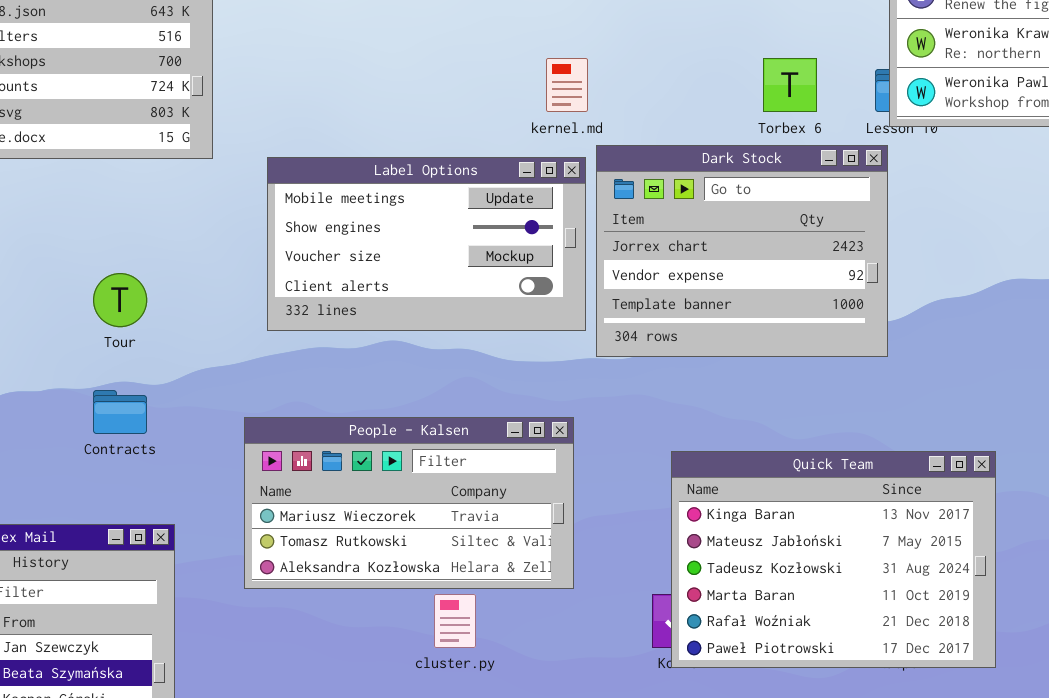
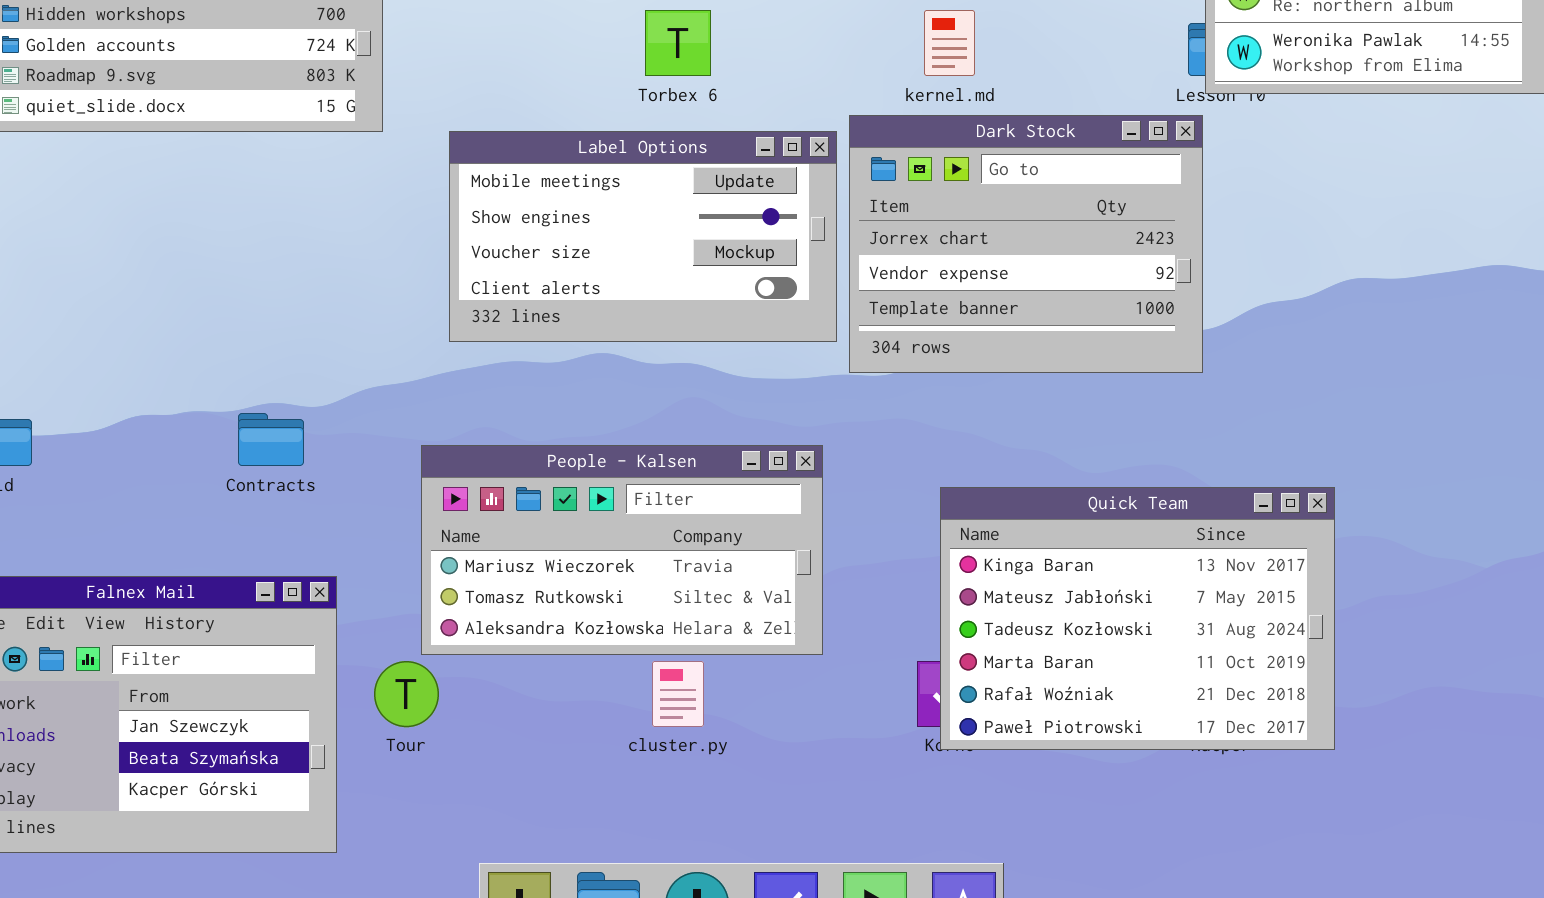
kernel.md: [546,58,588,112] -> [924,10,975,76], moved
Torbex 6: [763,58,817,112] -> [645,10,711,76], moved
Tour: [93,273,147,327] -> [374,661,439,727], moved

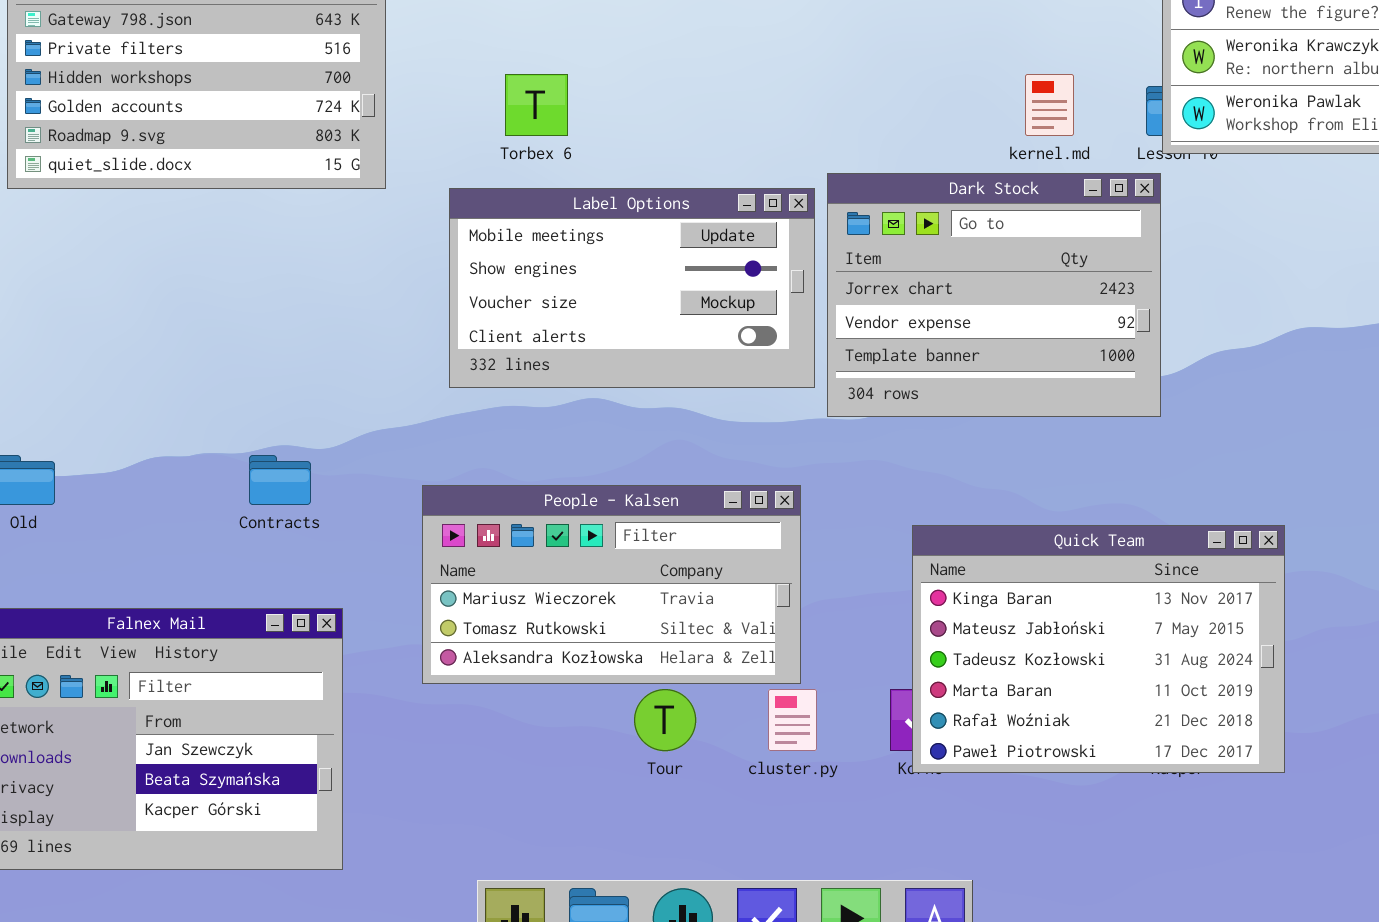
Torbex 6: [645,10,711,76] -> [505,74,568,136], moved
kernel.md: [924,10,975,76] -> [1025,74,1074,136], moved
Tour: [374,661,439,727] -> [634,689,696,751], moved
cluster.py: [652,661,704,727] -> [768,689,817,751], moved

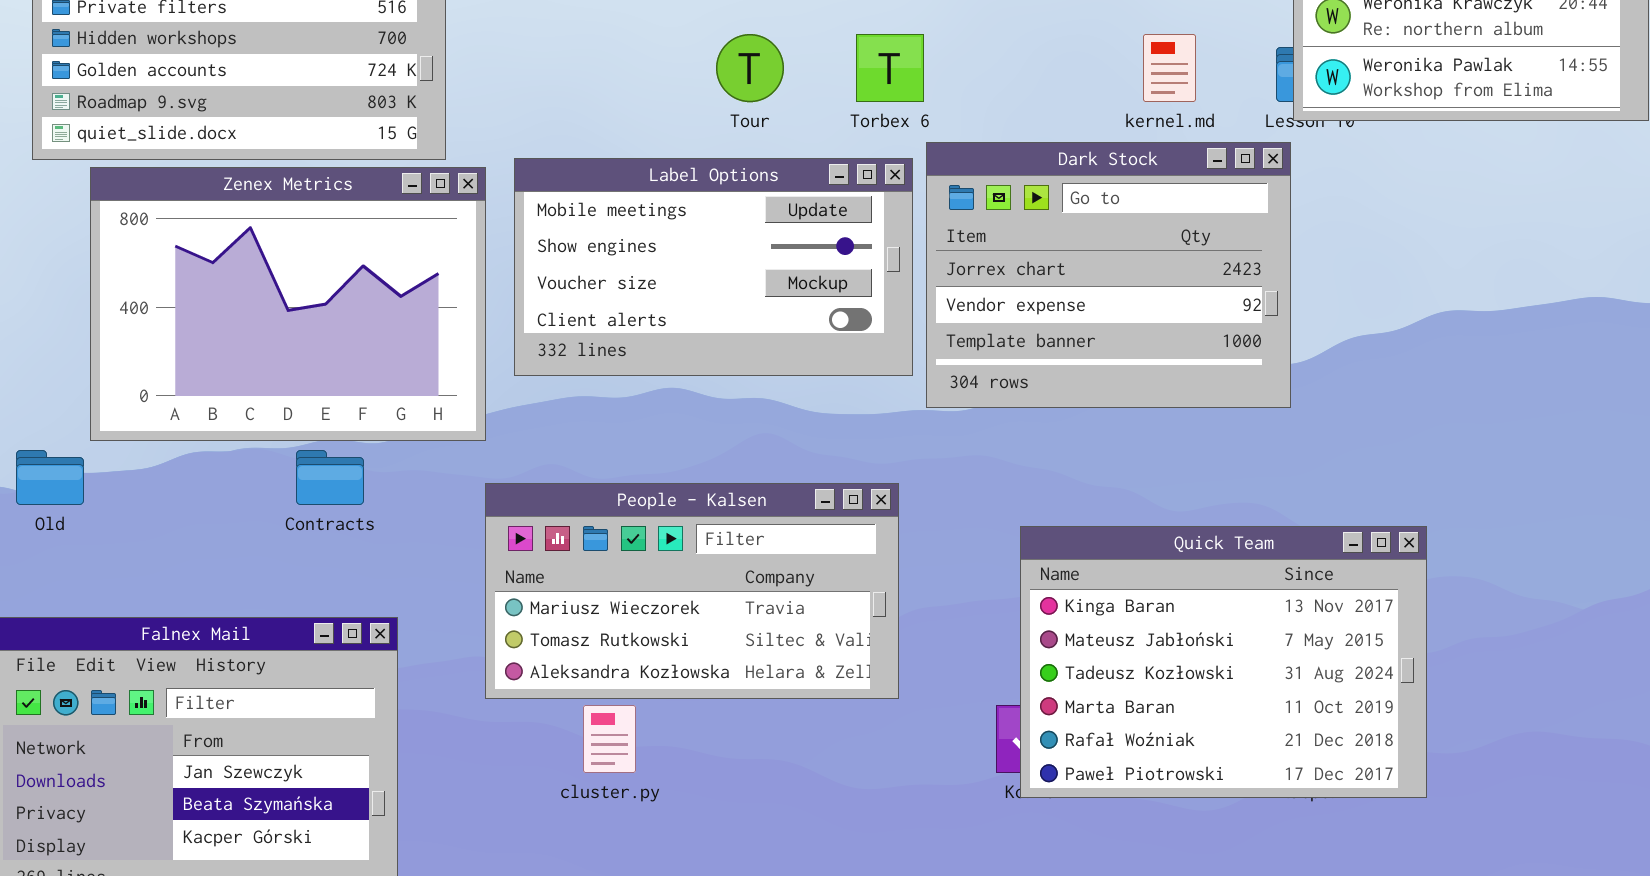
Torbex 6: [505,74,568,136] -> [856,34,924,102], moved
Zenex Metrics: none -> [90,167,486,441], opened
Tour: [634,689,696,751] -> [716,34,784,102], moved
cluster.py: [768,689,817,751] -> [583,705,636,773], moved

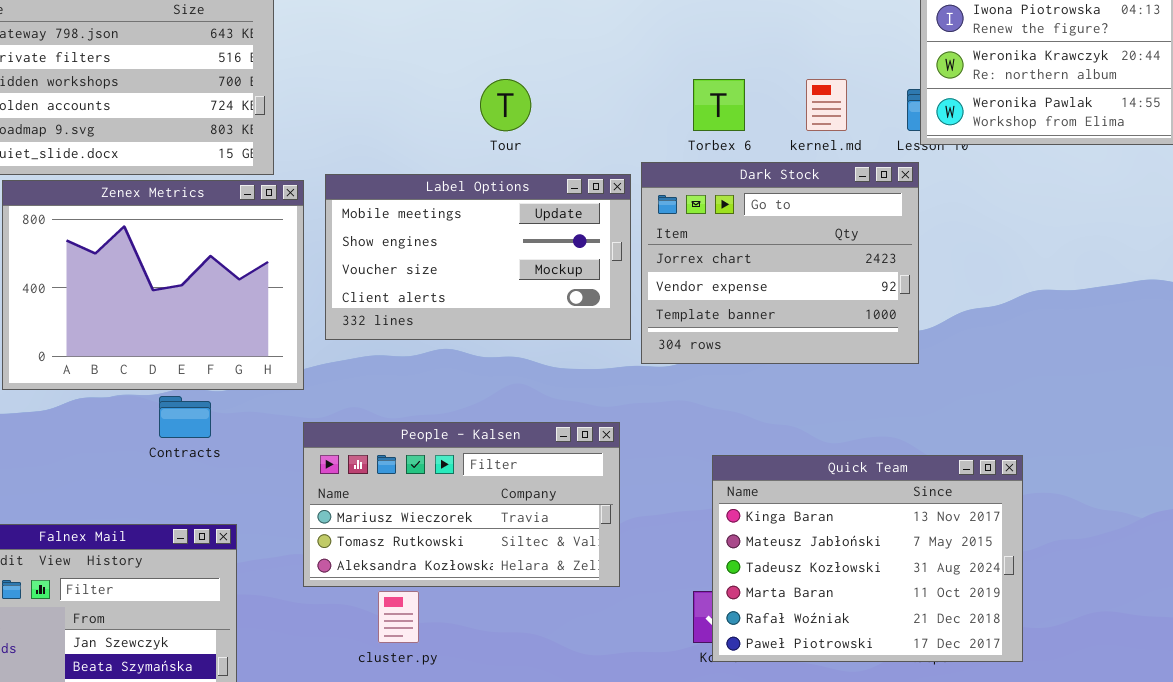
Torbex 6: [856,34,924,102] -> [693,79,745,131], moved

